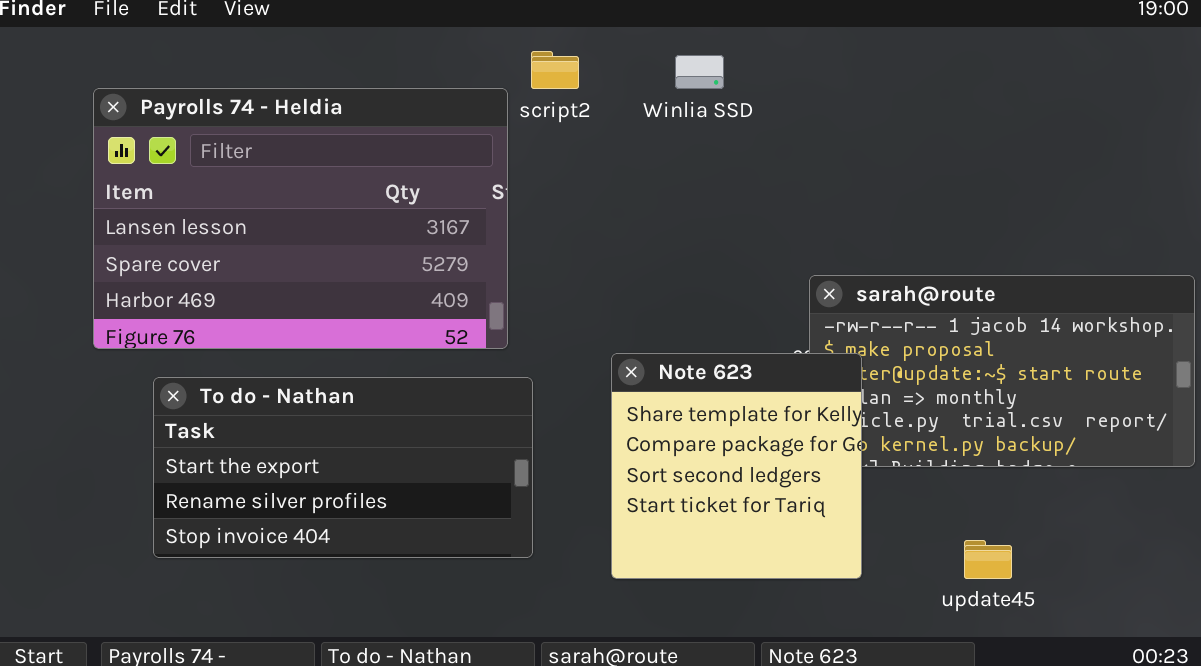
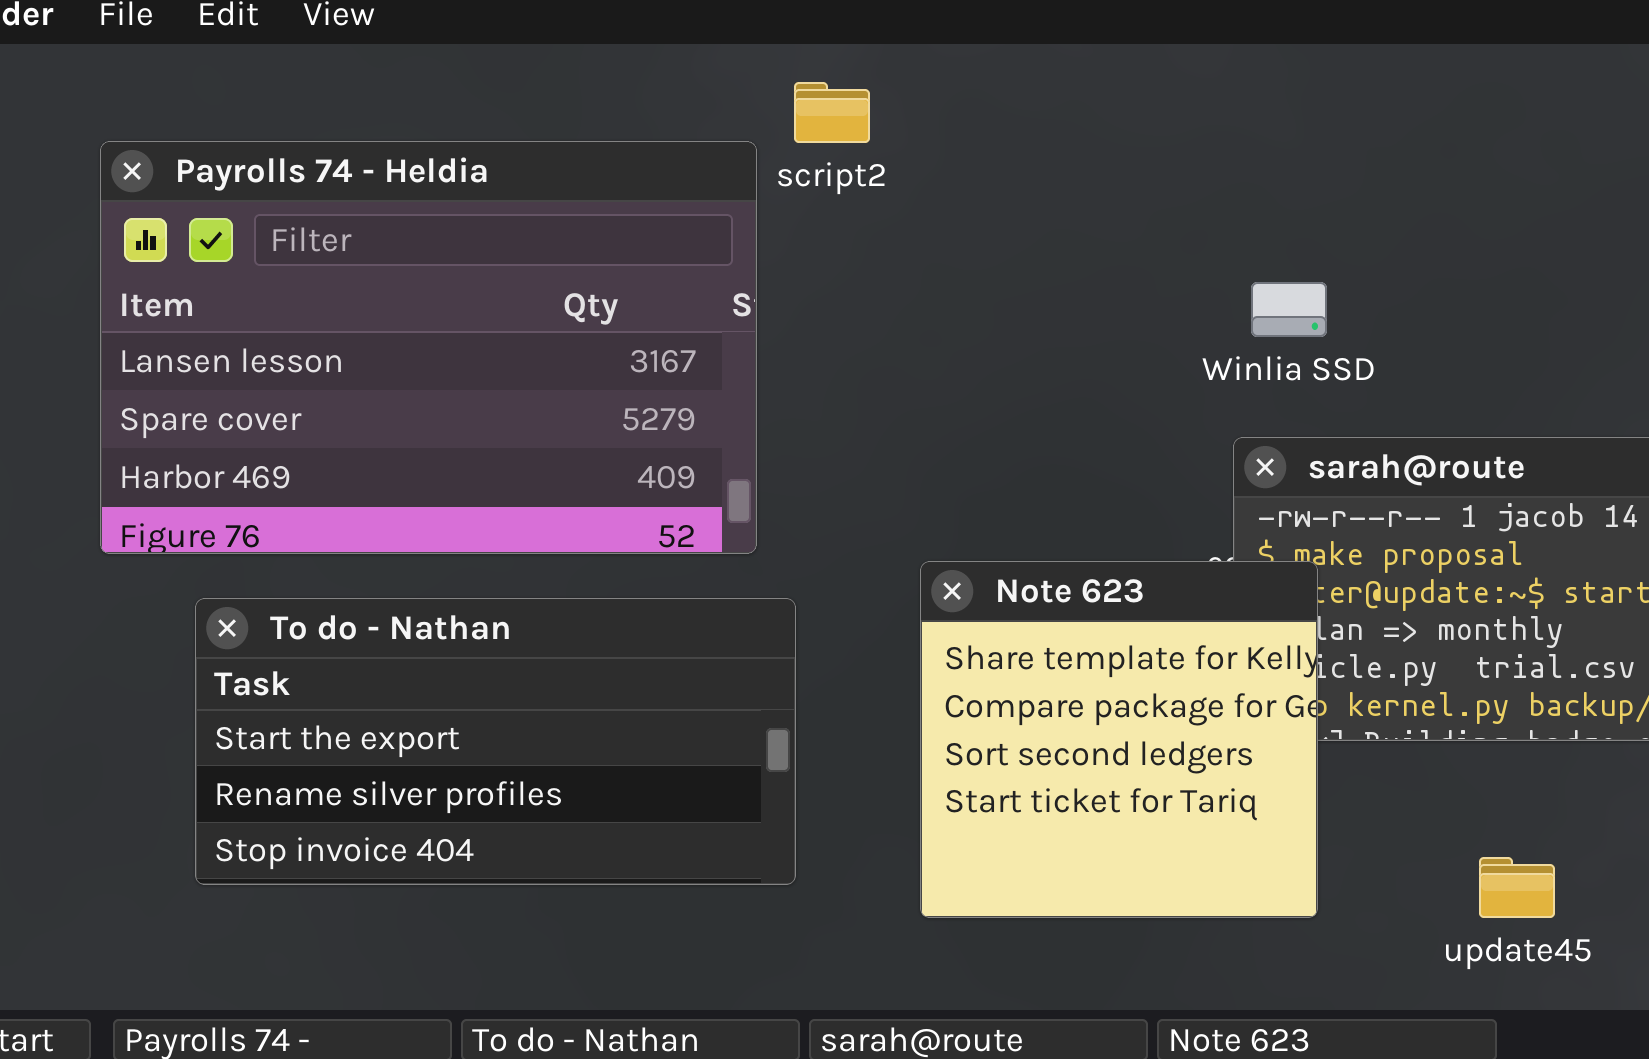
Winlia SSD: [675,55,724,89] -> [1251,282,1327,337], moved

